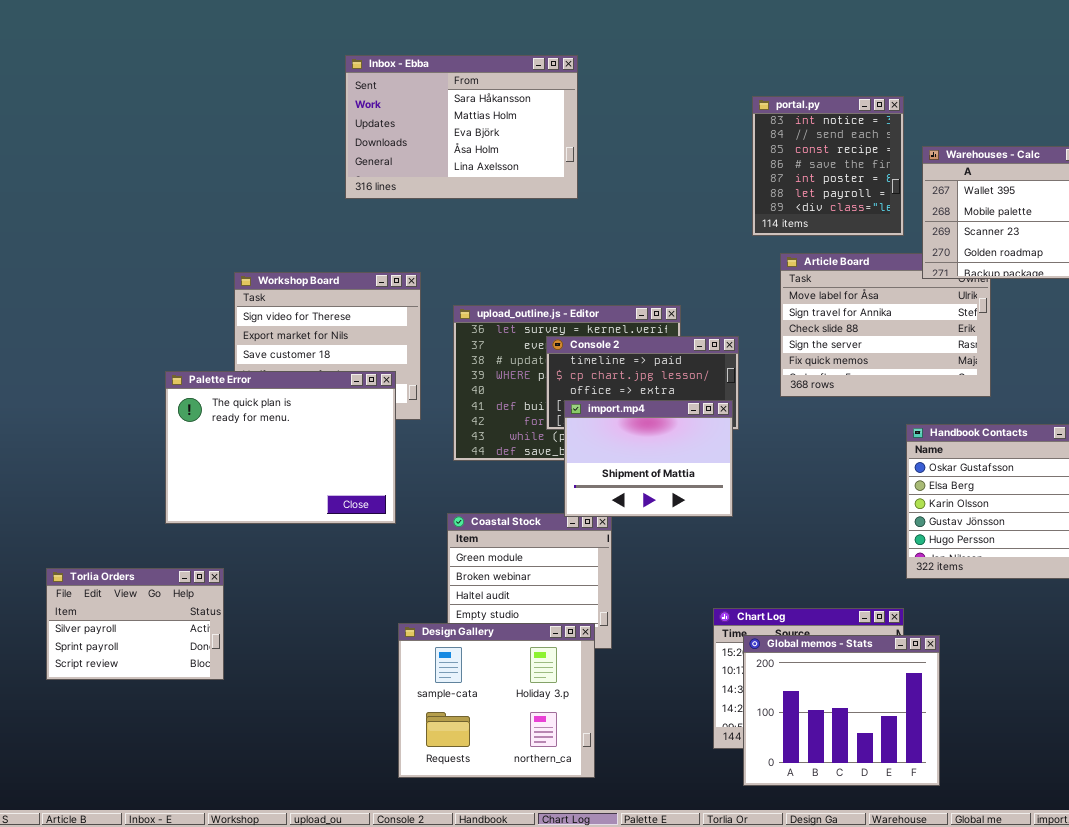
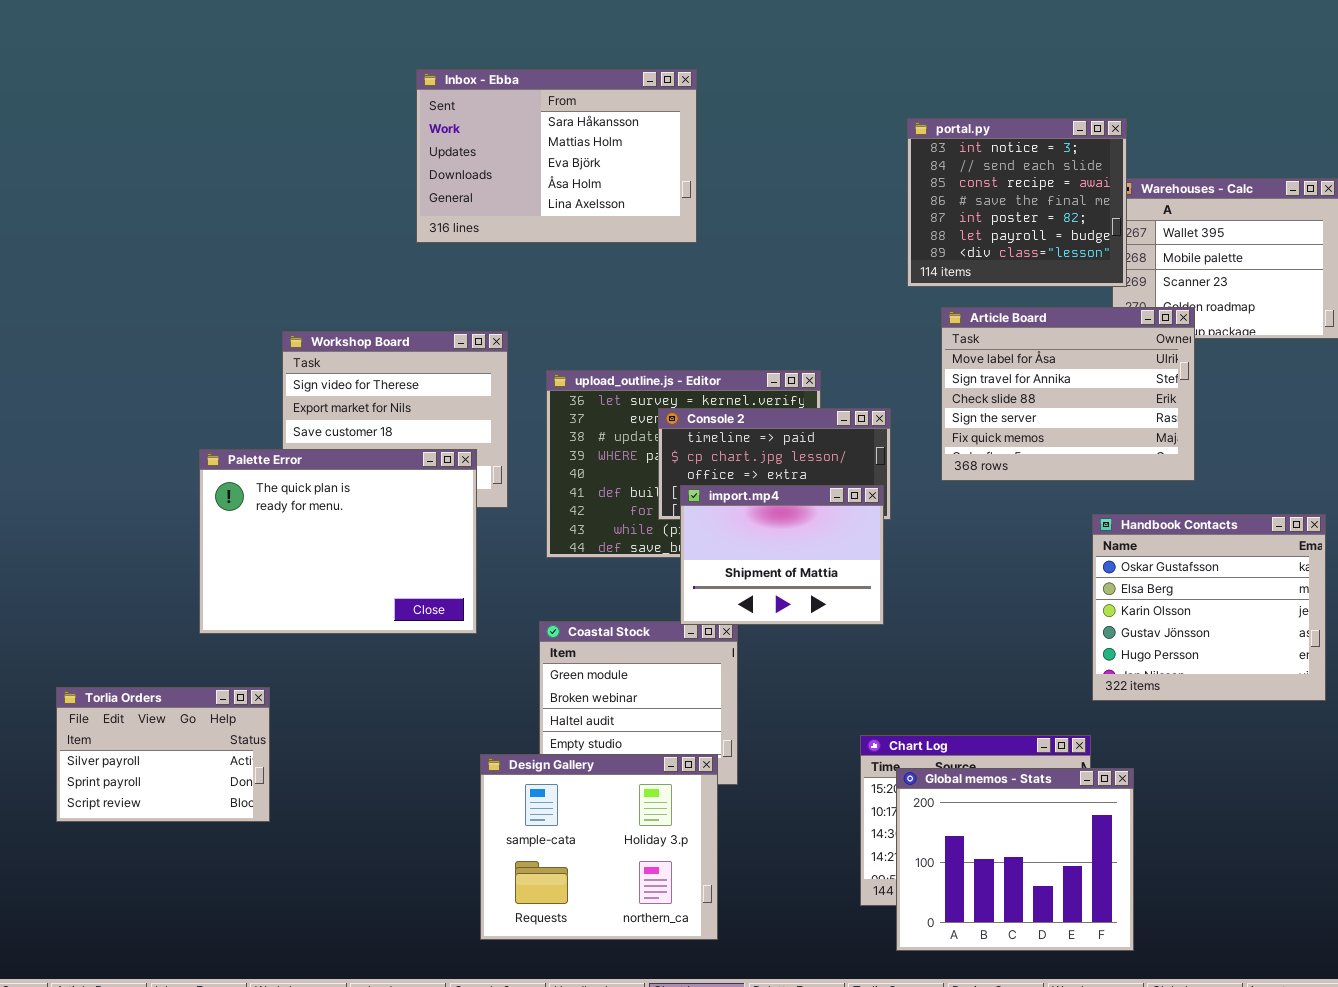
portal.py: [752,96,904,236] -> [907,118,1127,287], resized
Article Board: [780,253,991,397] -> [941,307,1195,481], raised

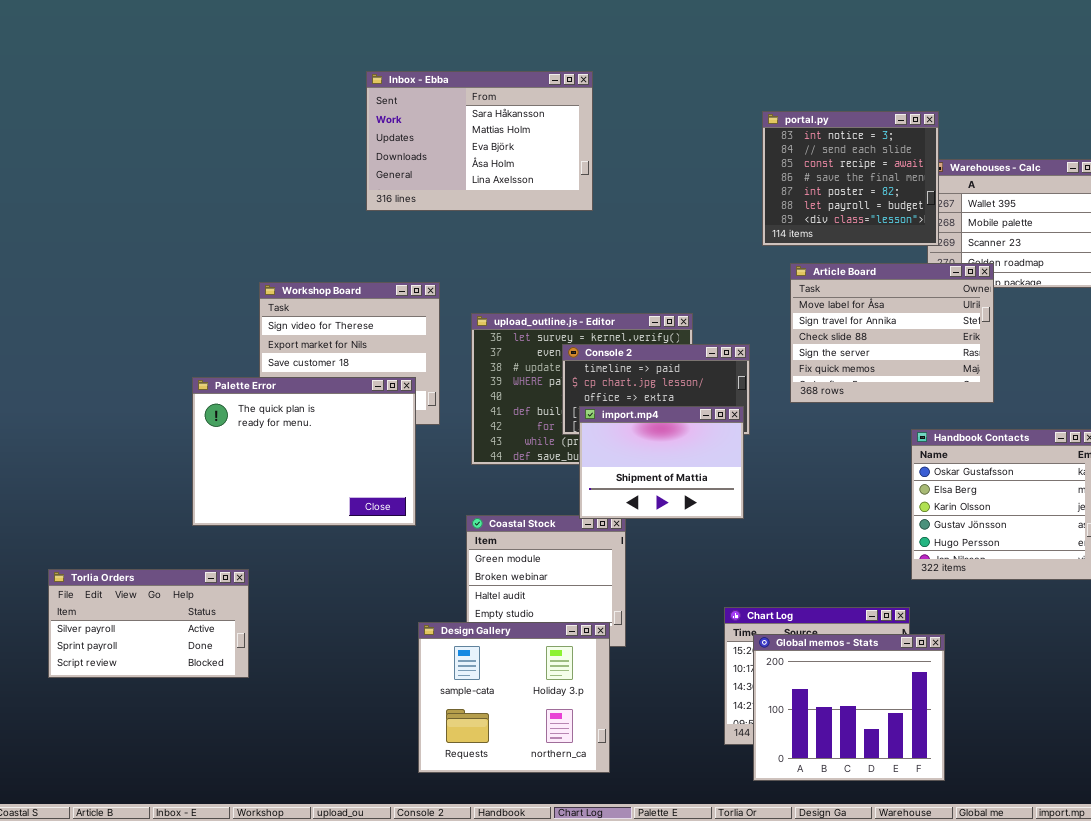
Torlia Orders: [56,687,270,822] -> [48,569,249,678], resized

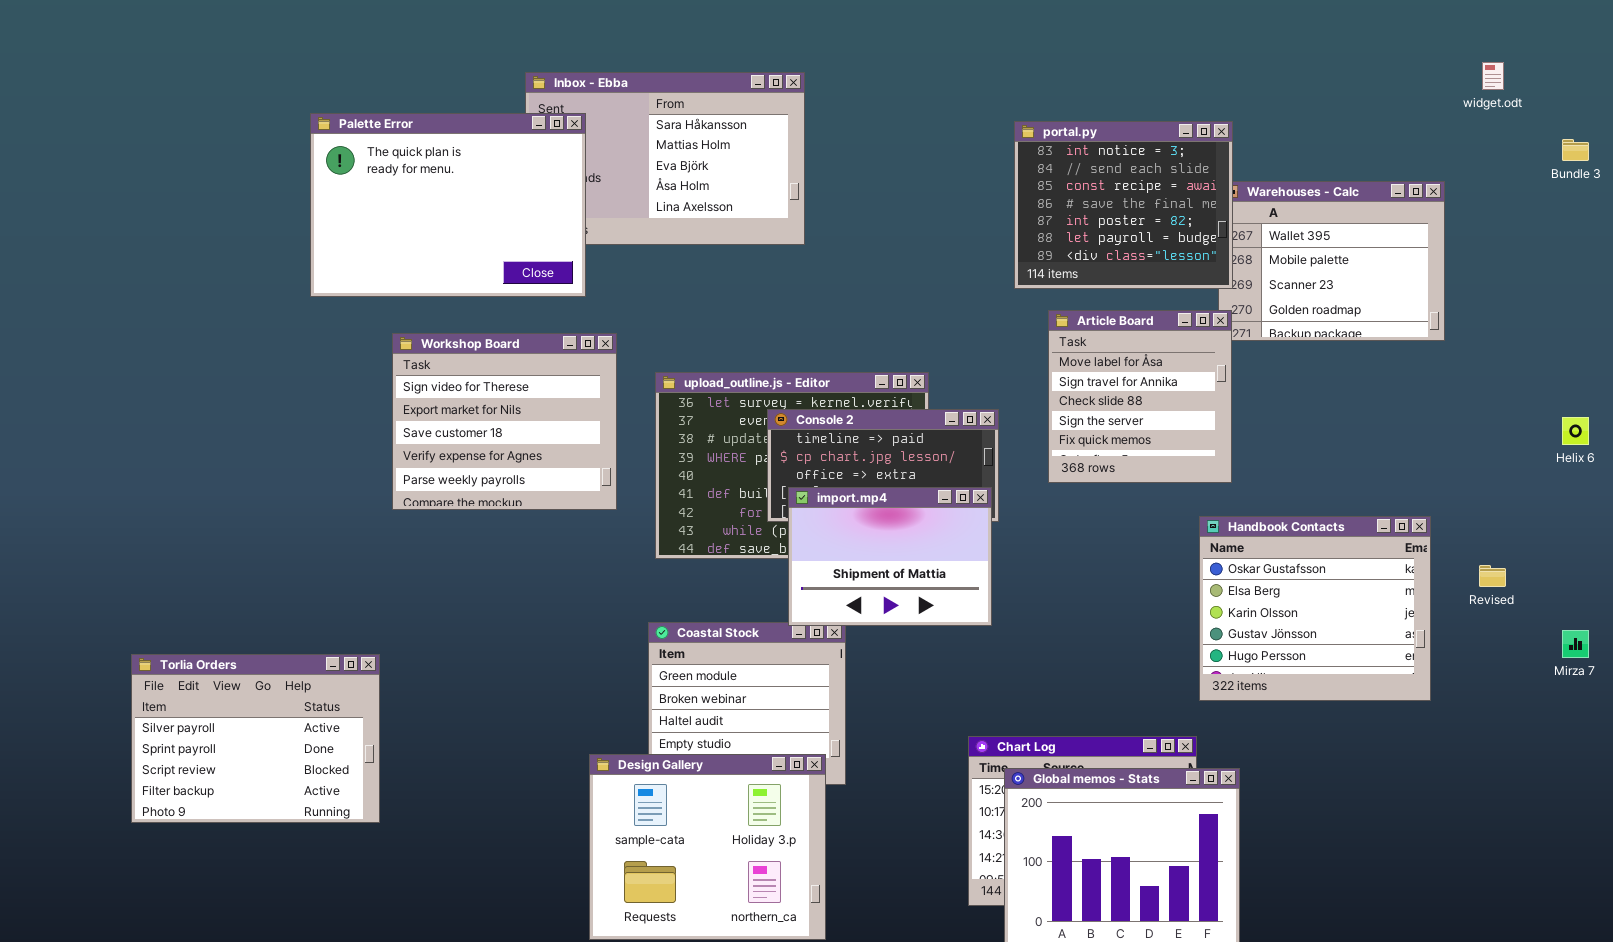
Article Board: [790,263,994,403] -> [1048,310,1232,483], resized
Palette Error: [192,377,416,526] -> [310,113,586,297], moved
Torlia Orders: [48,569,249,678] -> [131,654,380,823], resized

